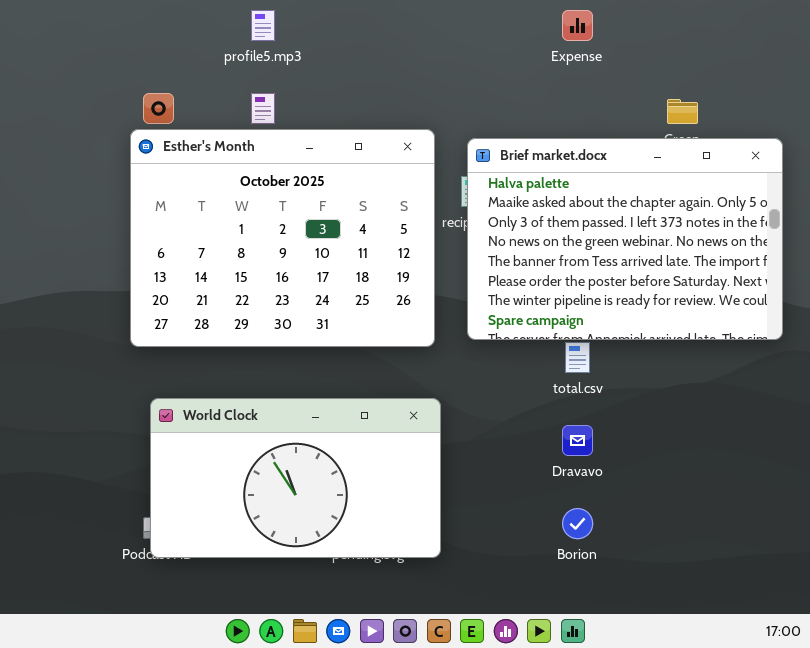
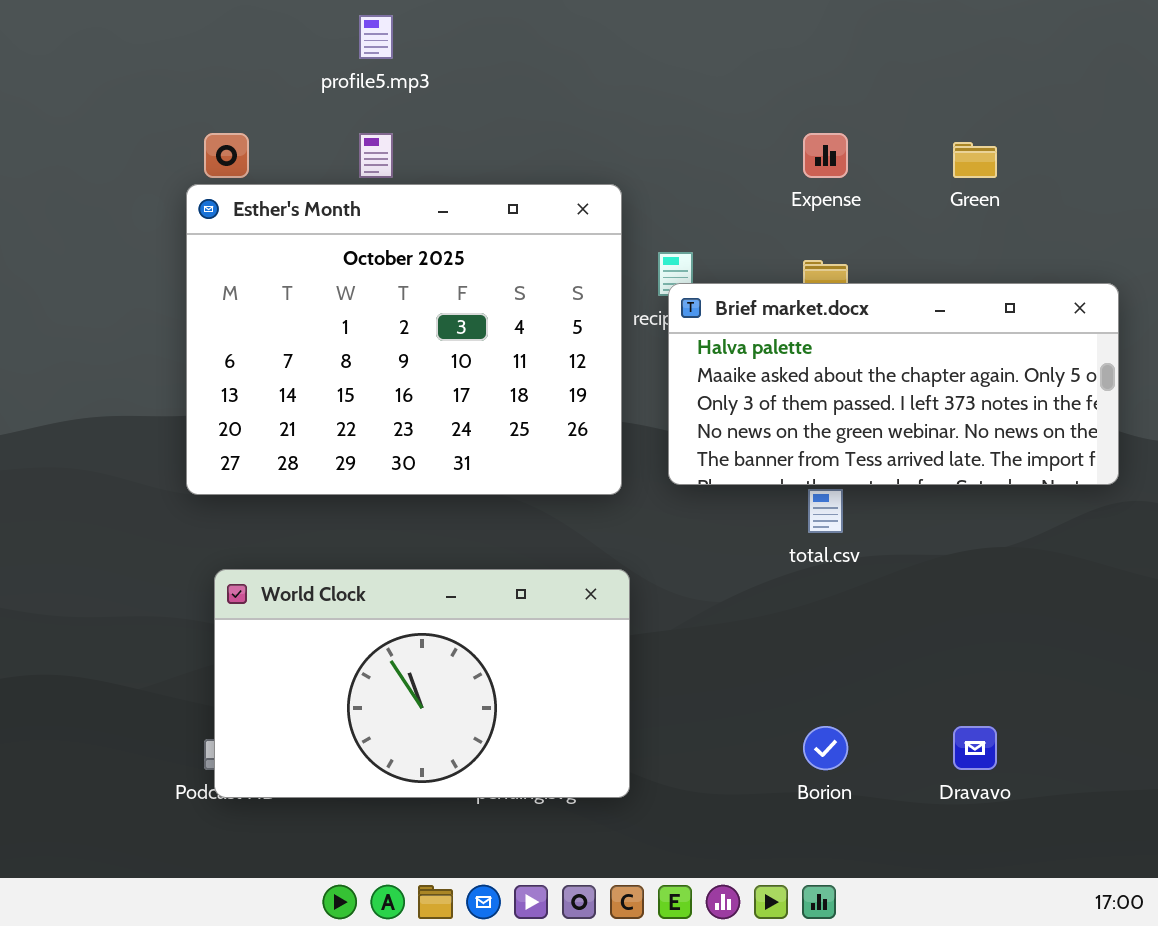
Expense: [562,10,593,41] -> [803,133,848,178], moved
Brief market.docx: [467,138,783,340] -> [668,283,1119,485], resized
Dravavo: [562,425,593,456] -> [953,726,997,770], moved

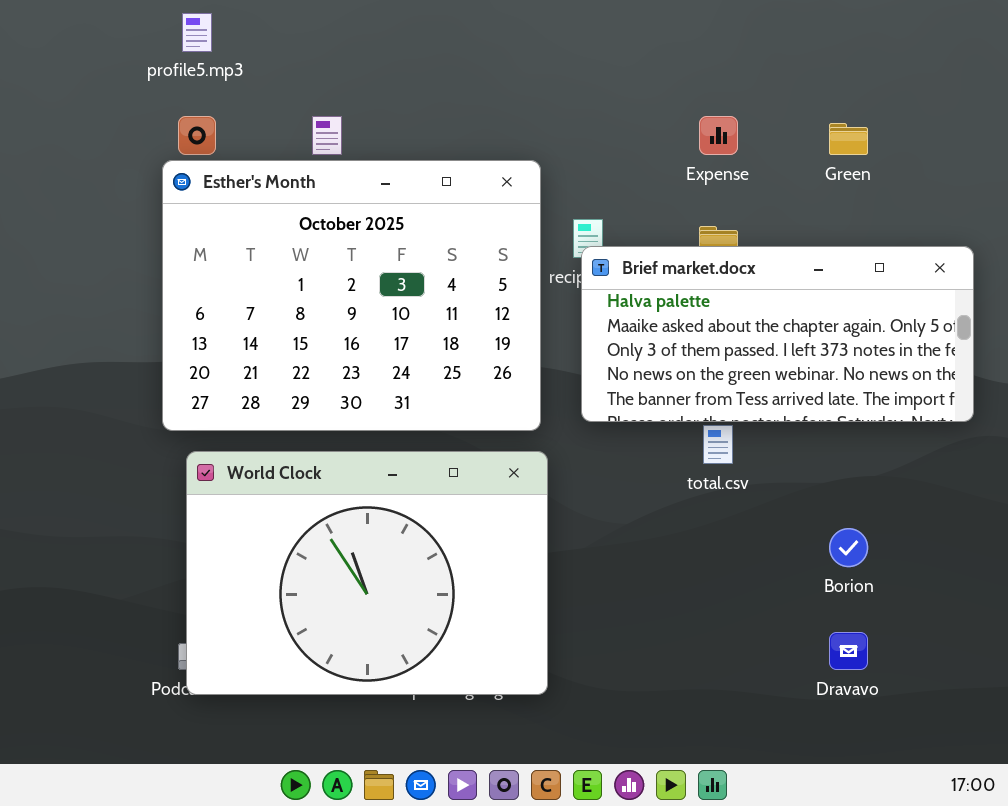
profile5.mp3: [359,15,393,59] -> [182,13,212,52], moved
World Clock: [214,569,630,798] -> [186,451,548,695], resized
Borion: [803,726,848,770] -> [829,528,868,567], moved

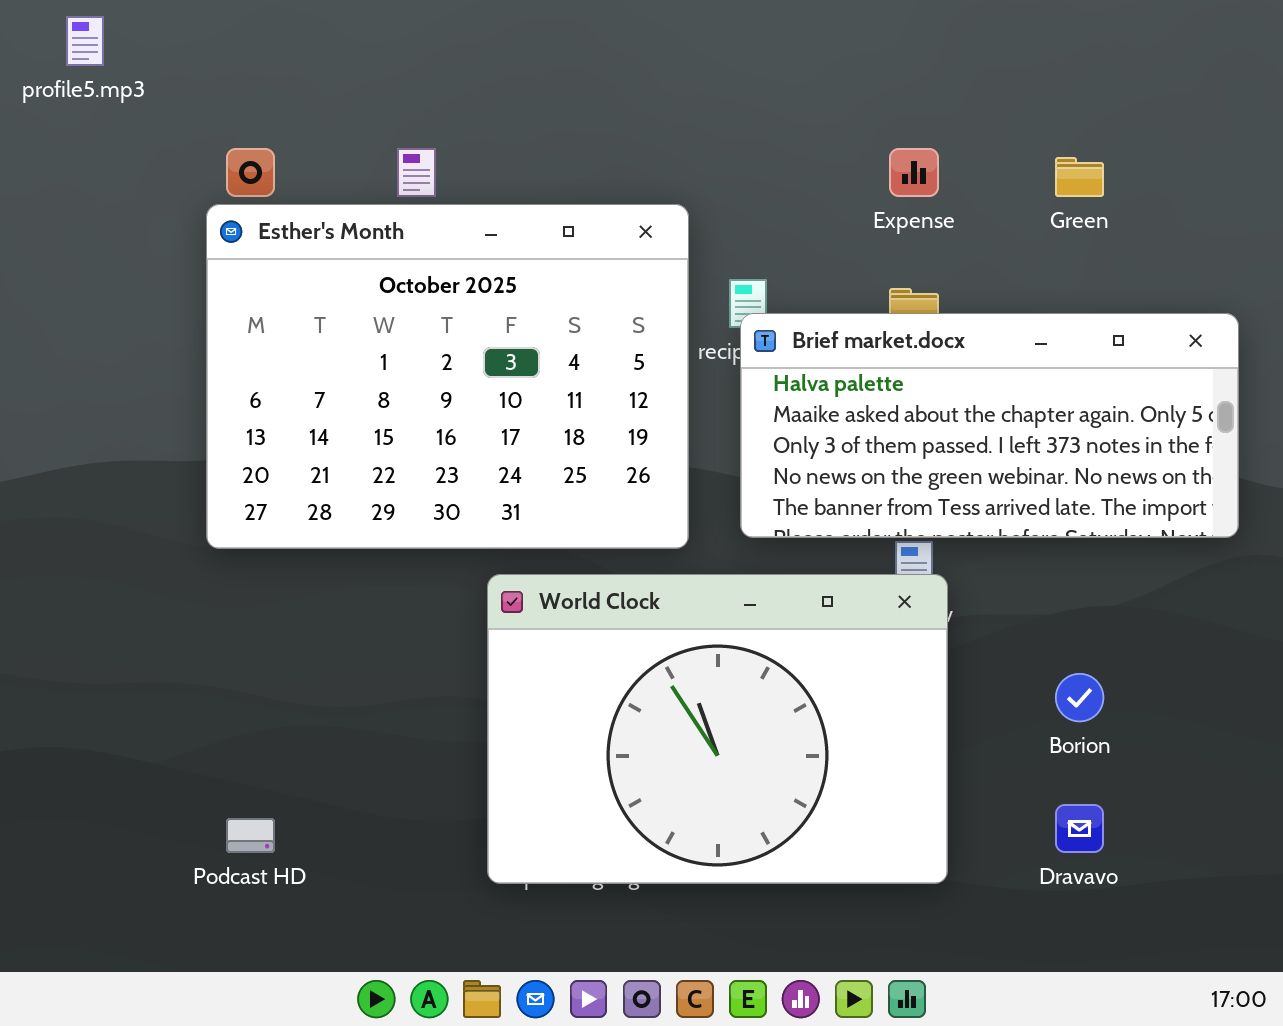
profile5.mp3: [182,13,212,52] -> [66,16,104,66], moved
World Clock: [186,451,548,695] -> [487,574,948,884], moved

